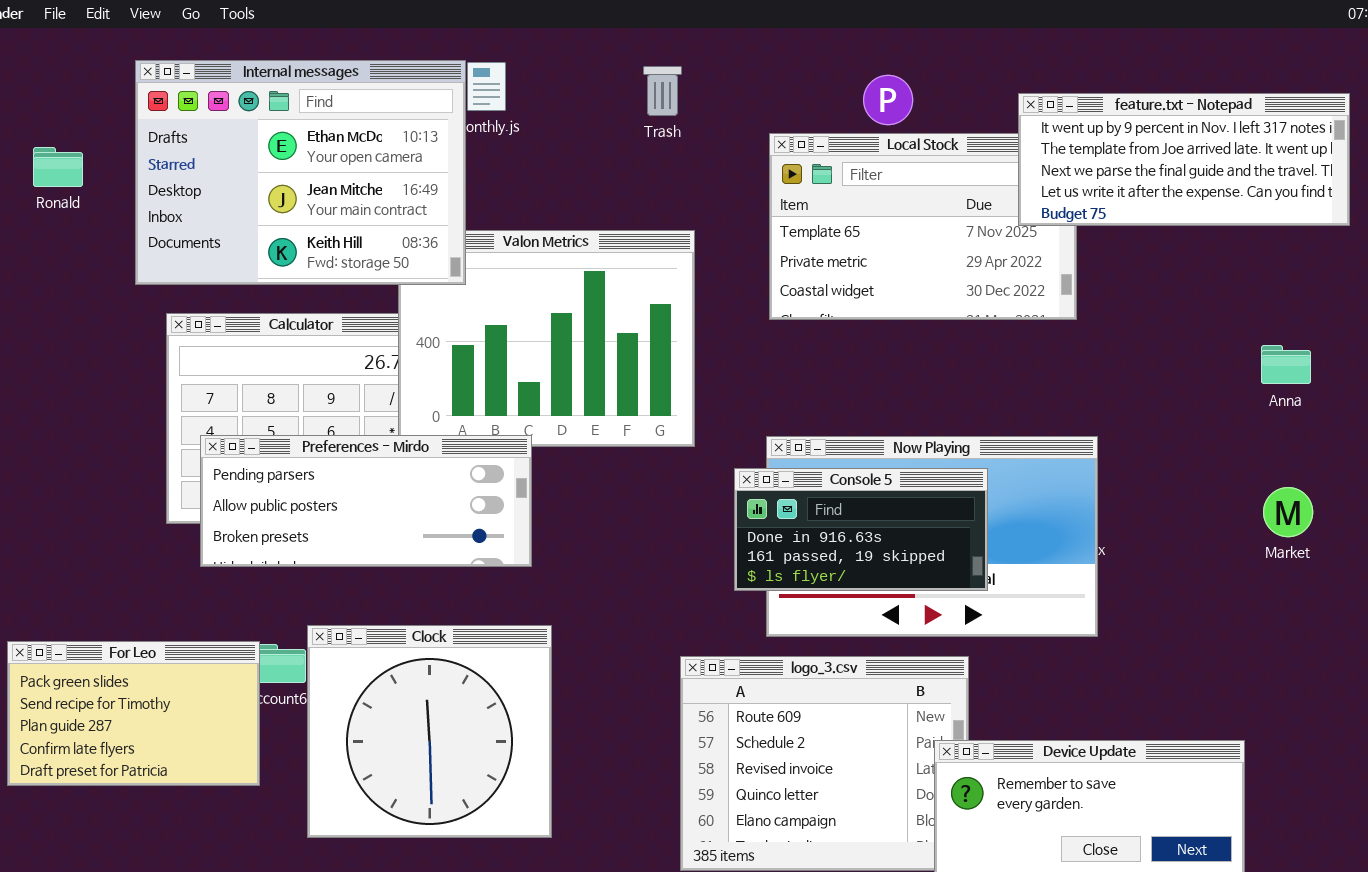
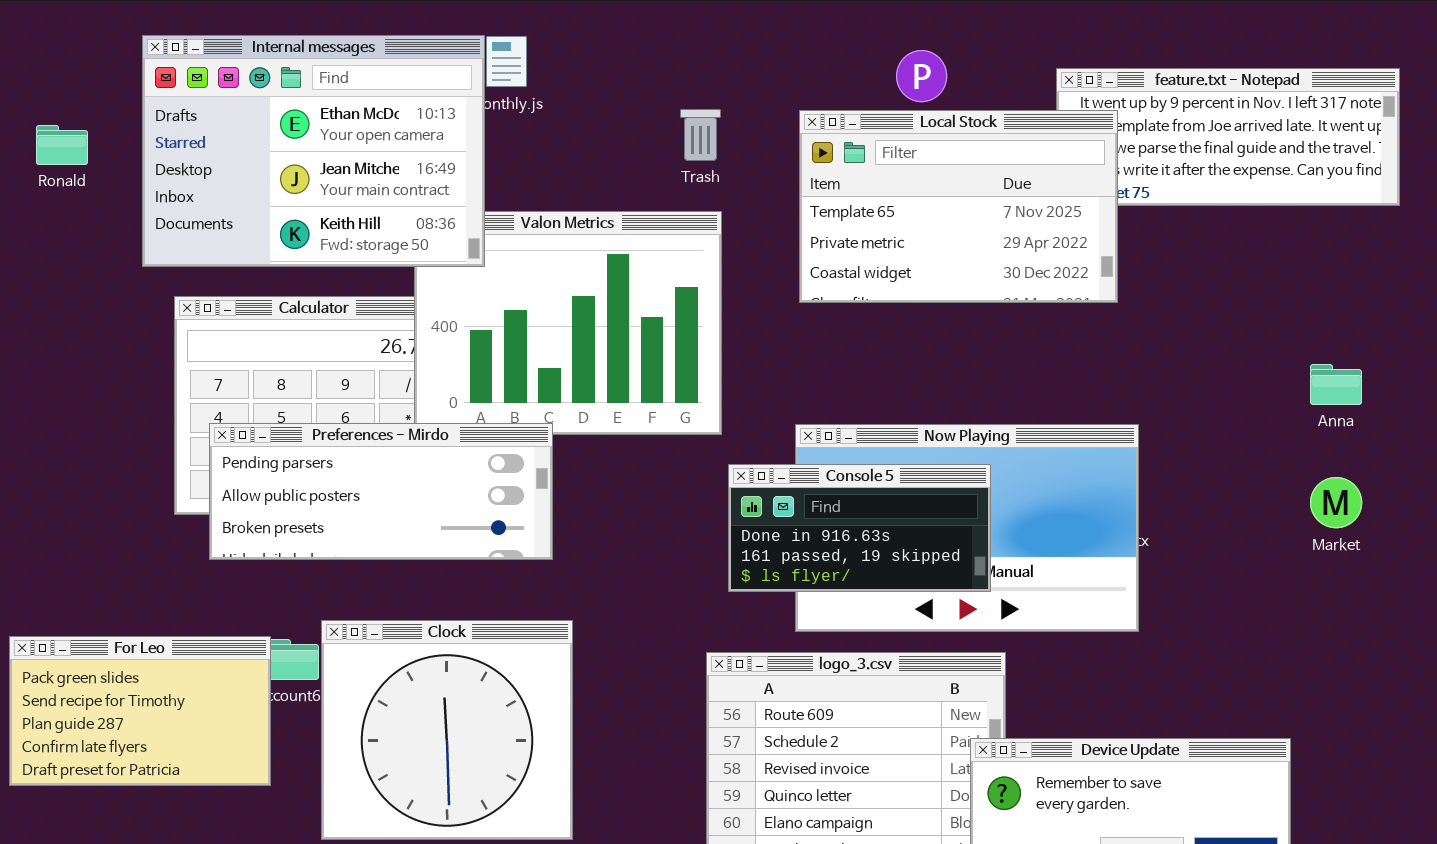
Trash: [643,66,682,116] -> [680,109,721,161], moved
Local Stock: [769,133,1077,320] -> [799,110,1118,303], raised
Anna: [1261,345,1311,384] -> [1310,364,1362,405], moved
Console 5: [734,468,988,591] -> [728,464,991,592], moved

